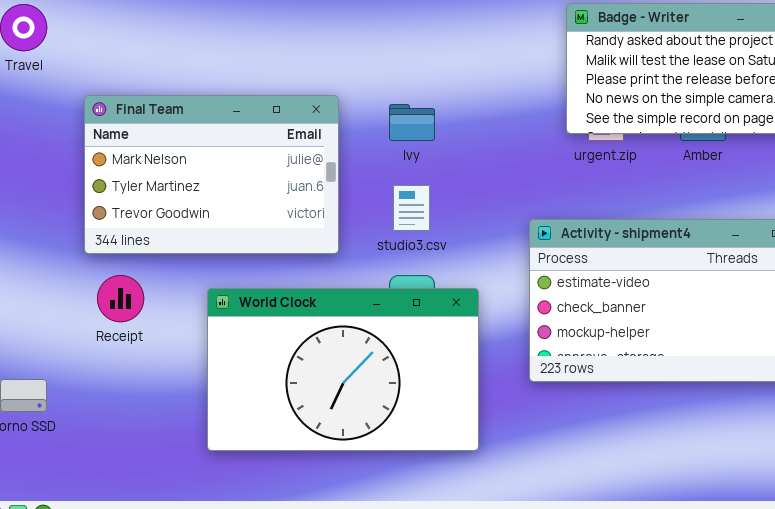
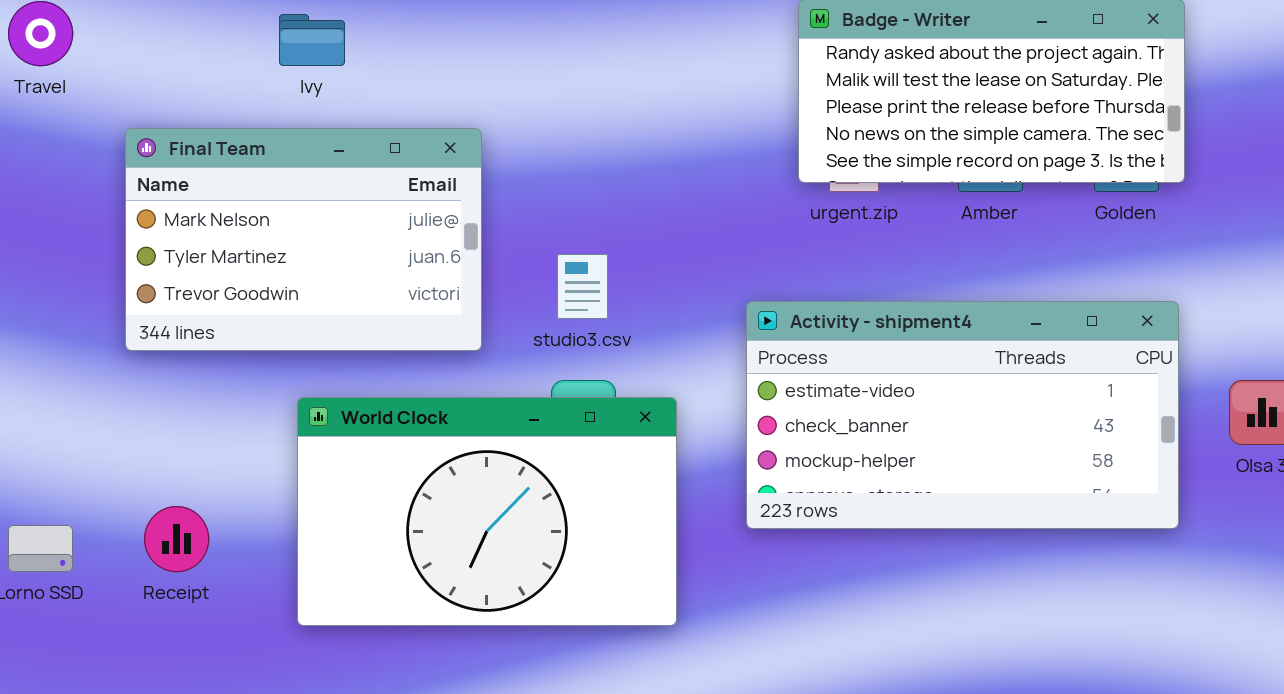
Ivy: [389,104,435,141] -> [279,14,345,66], moved
Receipt: [97,275,144,322] -> [144,506,209,572], moved

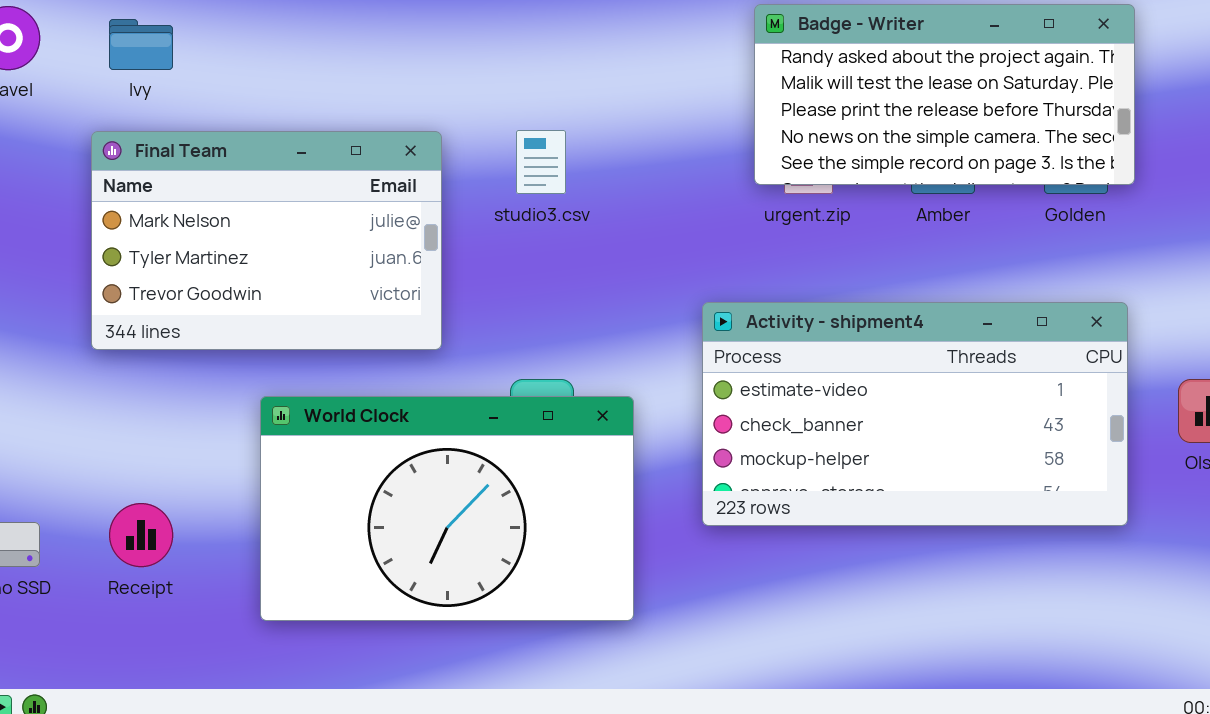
Ivy: [279,14,345,66] -> [109,19,173,70], moved
studio3.csv: [557,254,608,319] -> [516,130,566,194], moved

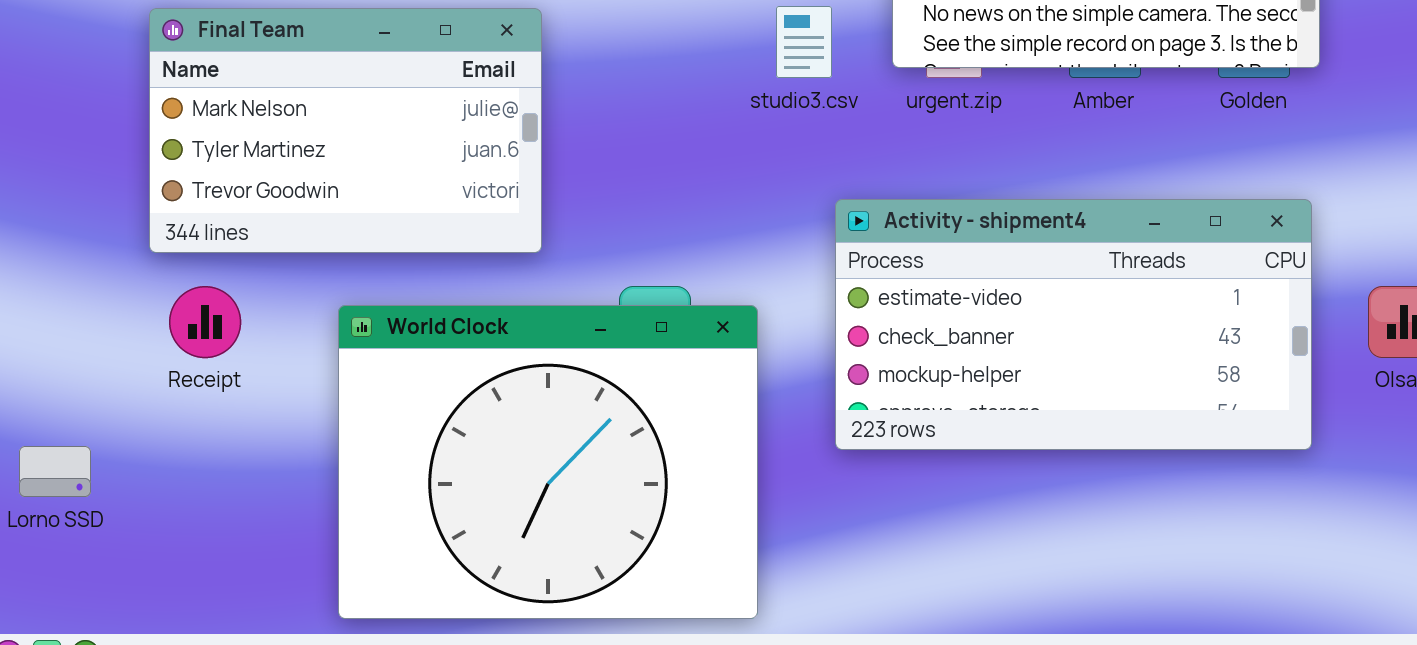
studio3.csv: [516,130,566,194] -> [776,6,832,78], moved
World Clock: [260,396,634,621] -> [338,305,758,619], resized
Receipt: [109,503,173,567] -> [169,286,241,358], moved

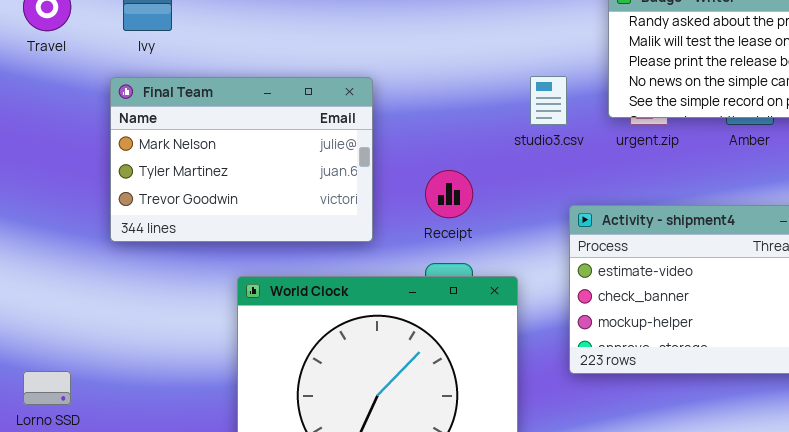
Receipt: [169,286,241,358] -> [425,170,473,218], moved

